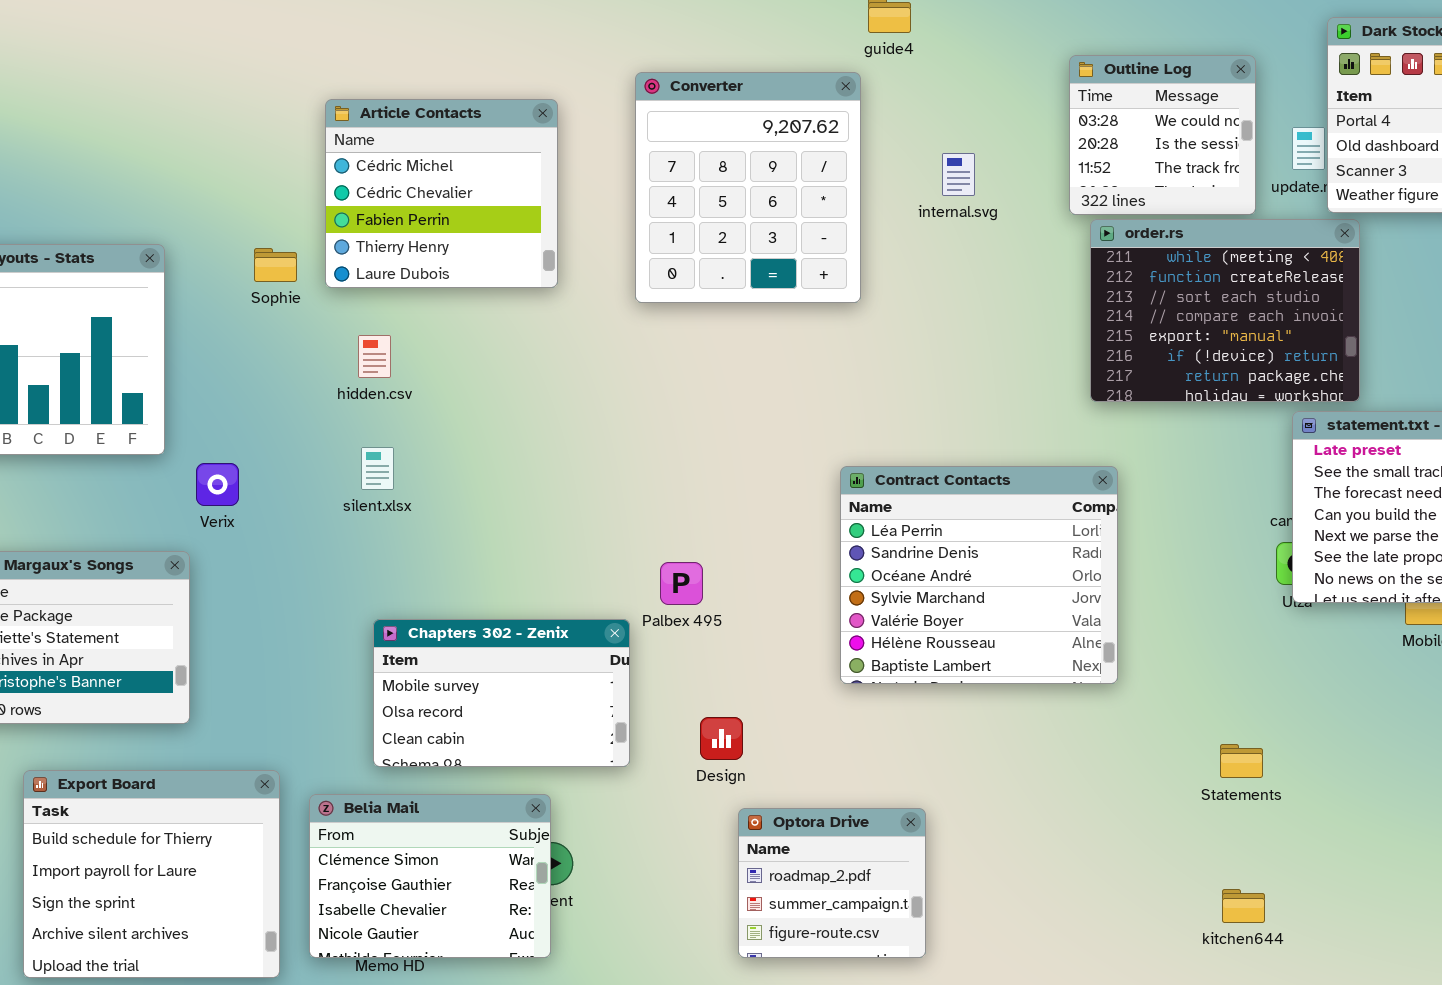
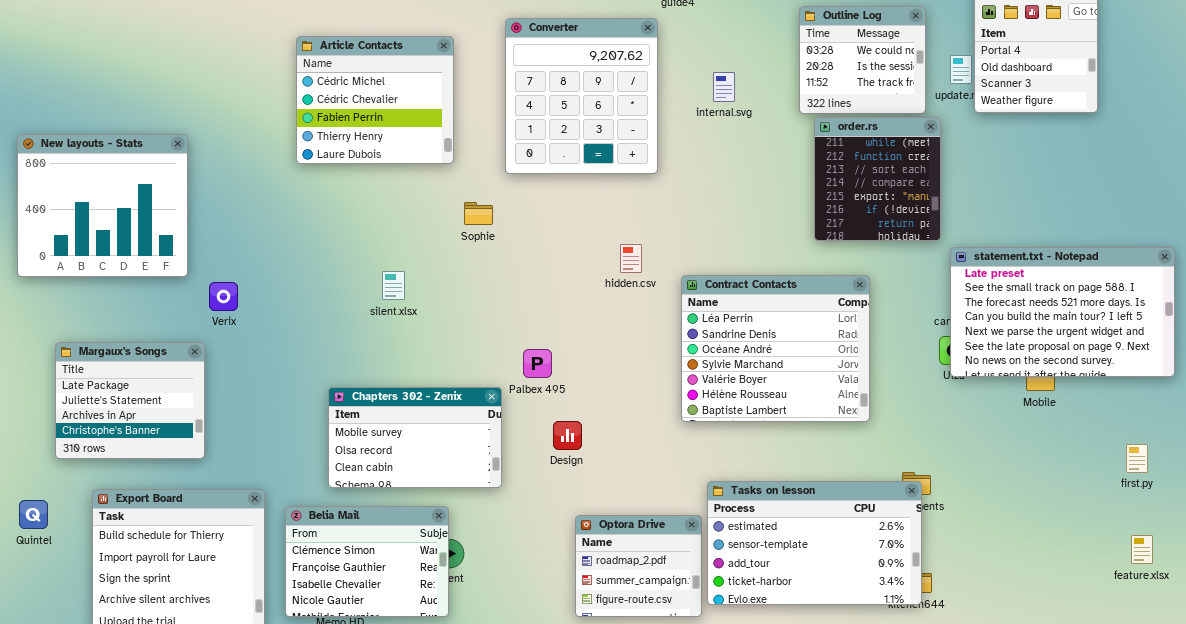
order.rs: [1090,219,1360,402] -> [814,117,941,241], resized
Sophie: [254,248,297,282] -> [464,202,493,225], moved
hidden.csv: [358,335,391,378] -> [620,244,642,273], moved
silent.xlsx: [361,447,394,490] -> [382,271,405,300], moved
Contract Contacts: [840,466,1118,684] -> [681,275,870,422], moved
Design: [700,717,743,760] -> [553,421,582,450], moved
Tasks on lesson: none -> [707,481,922,605], opened

